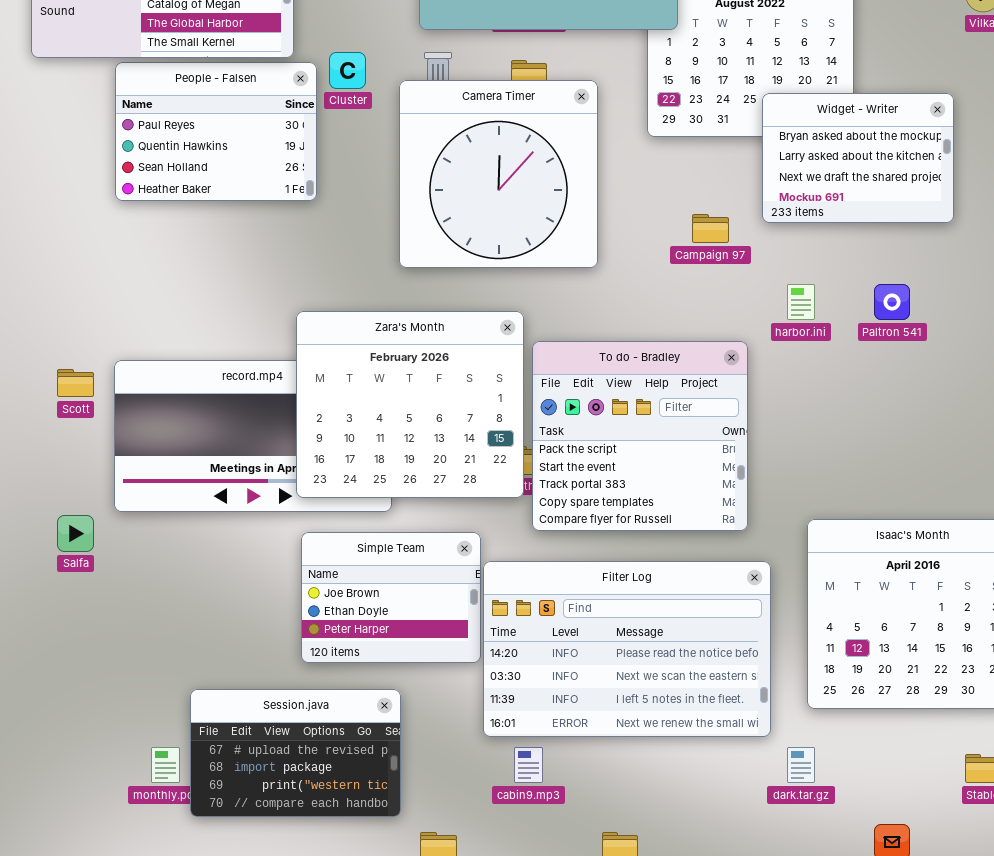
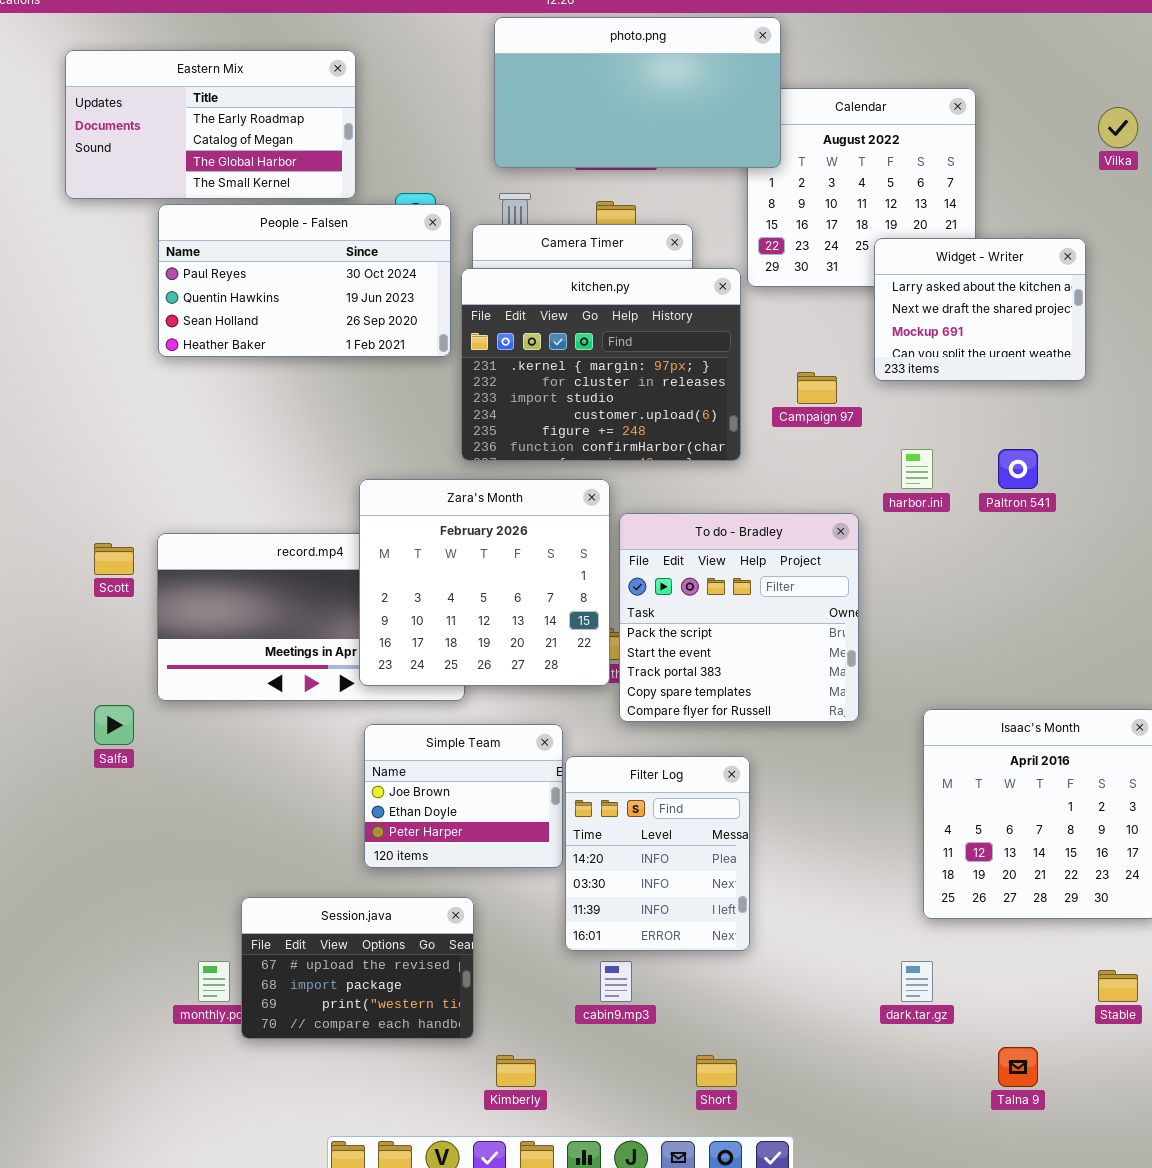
People - Falsen: [115,62,317,201] -> [158,204,451,357], resized
Widget - Writer: [762,93,954,223] -> [874,238,1086,381], scrolled down 1 row
kitchen.py: none -> [461,268,741,461], opened
Filter Log: [483,561,771,737] -> [565,756,750,951], resized

